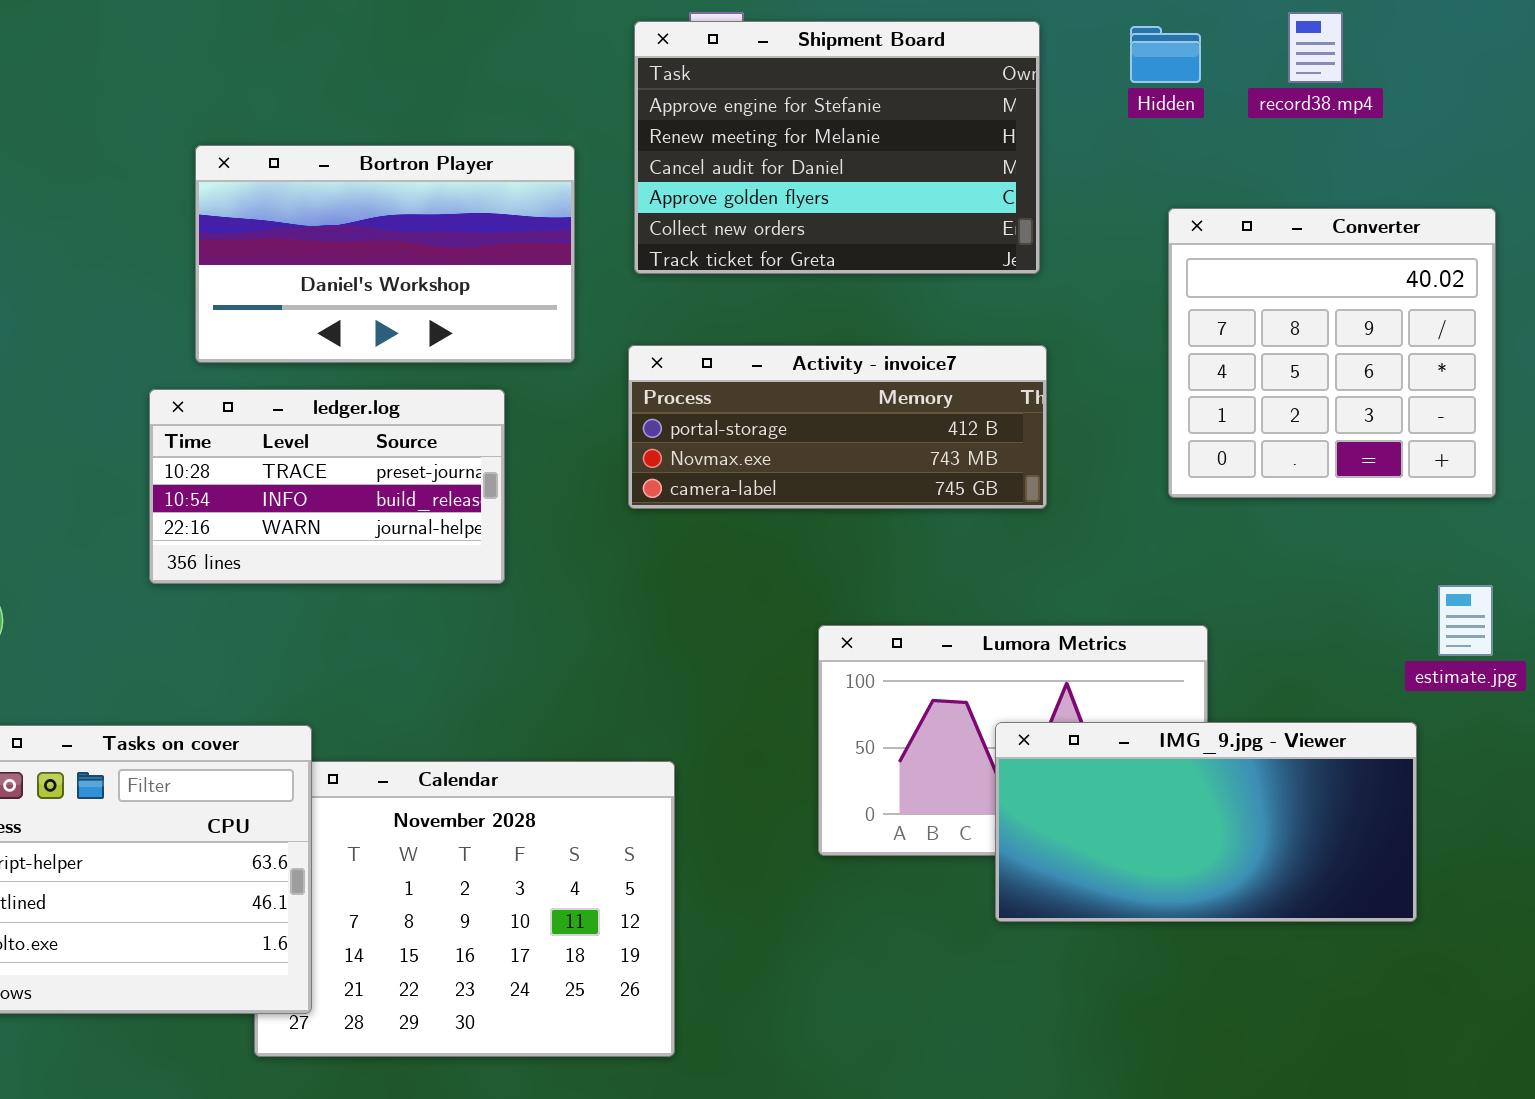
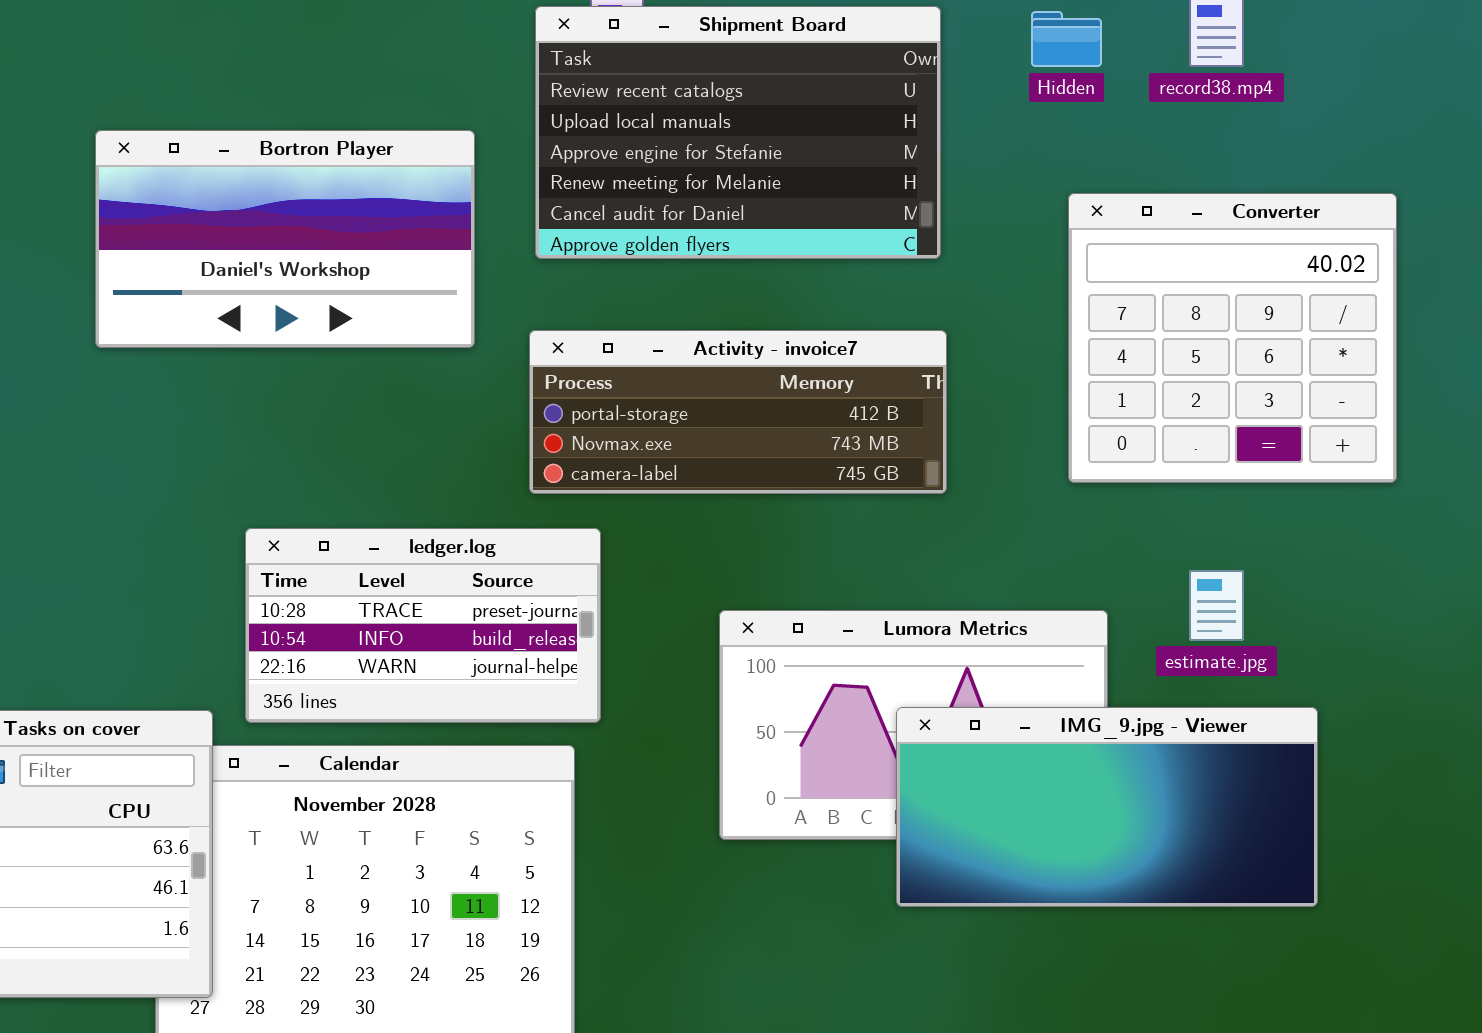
Shipment Board: [634,21,1040,274] -> [535,6,941,259], scrolled up 2 rows
ledger.log: [149,389,505,584] -> [245,528,601,723], moved
estimate.jpg: [1438,585,1493,656] -> [1189,570,1244,641], moved

